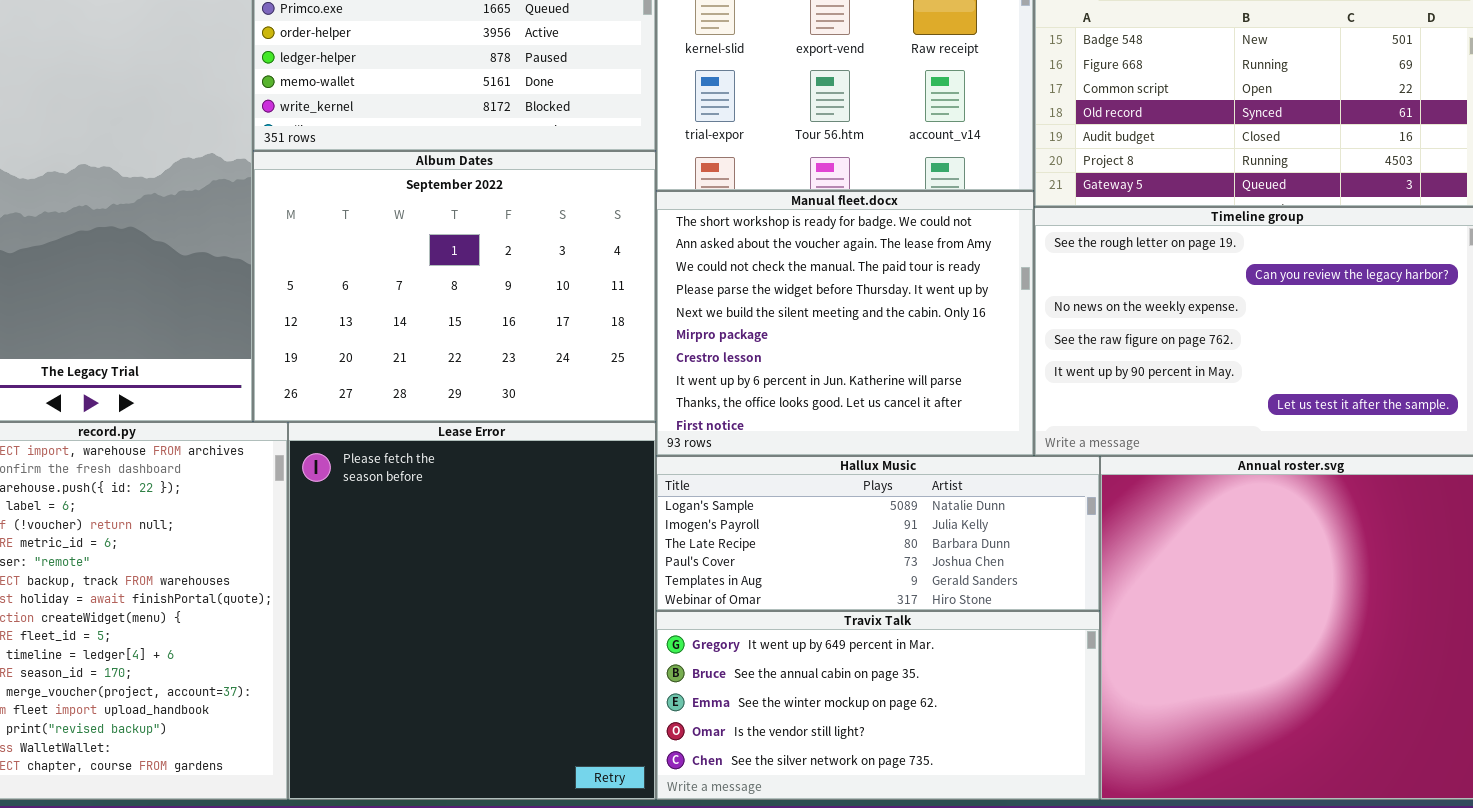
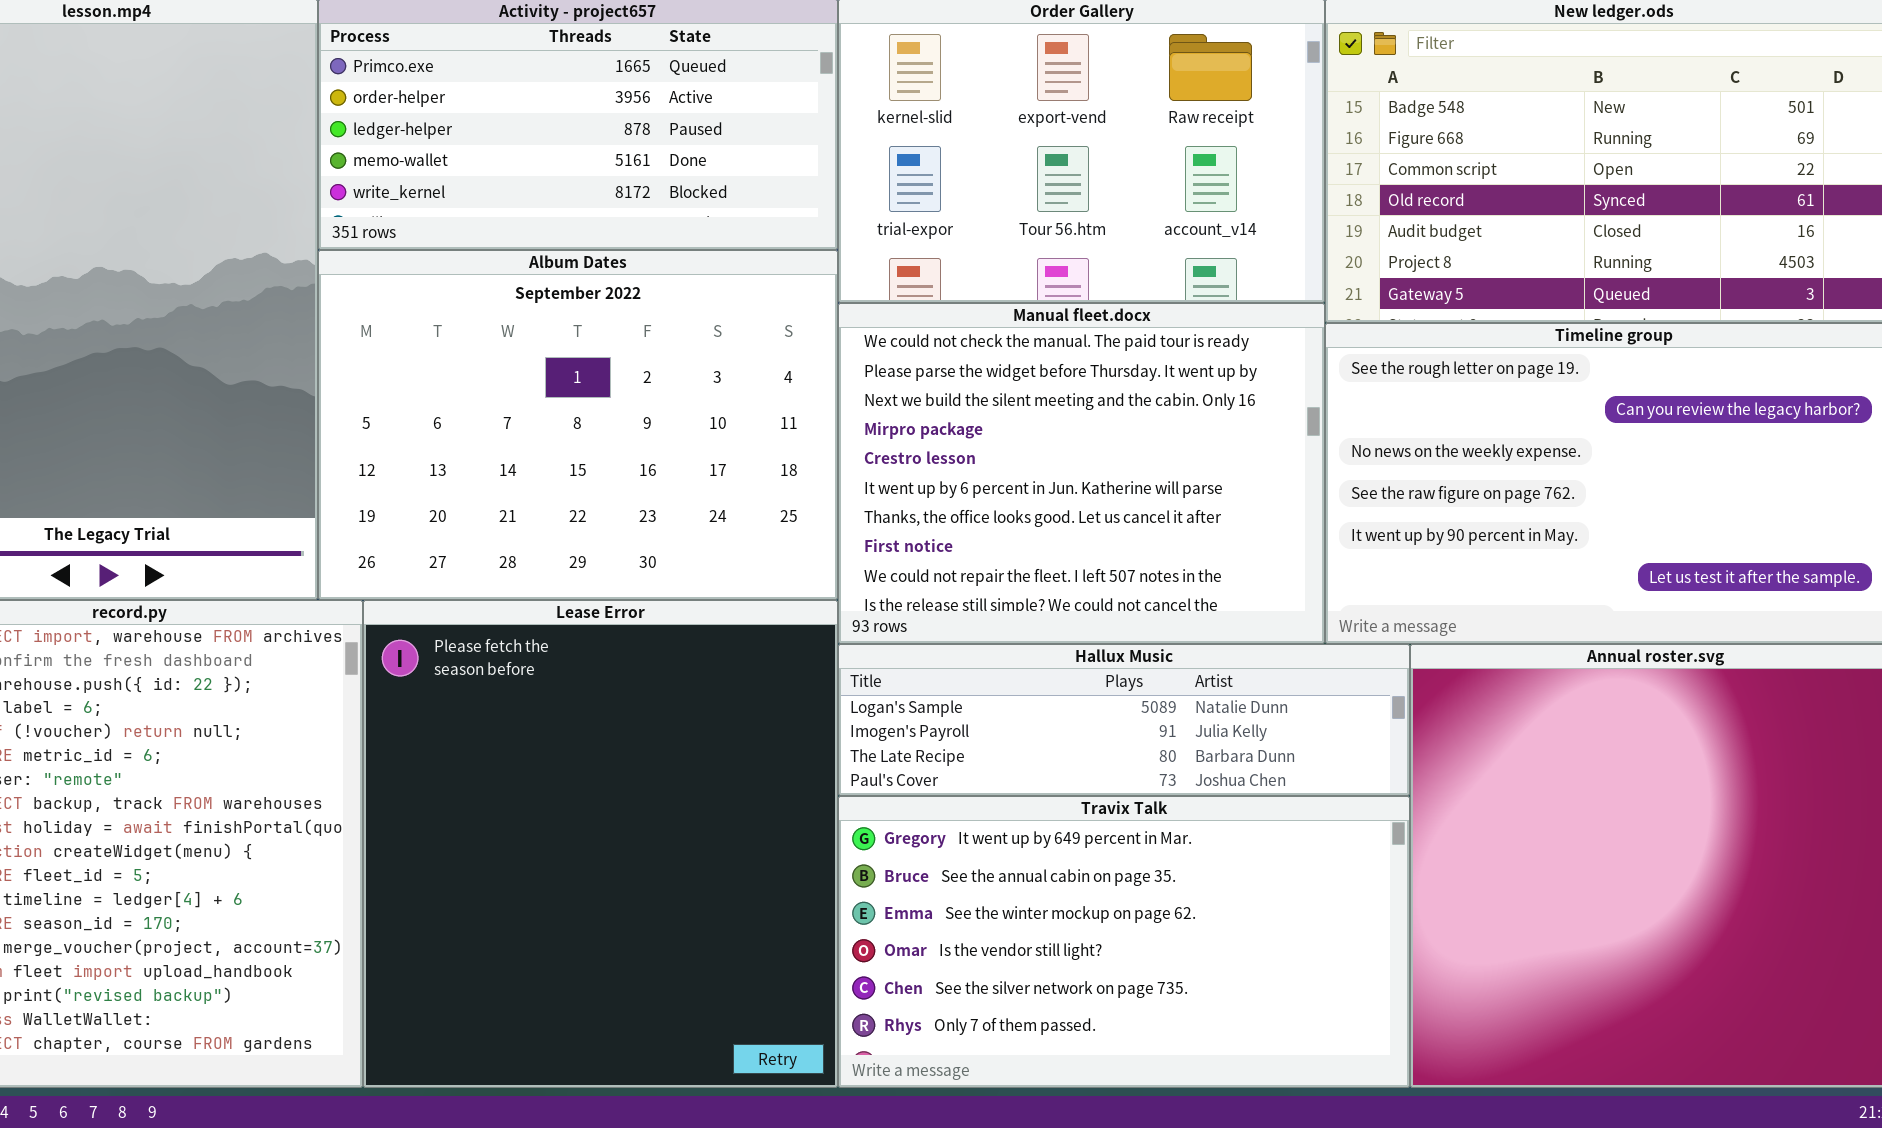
Manual fleet.docx: [656,191,1034,456] -> [838,303,1325,644], scrolled down 2 rows
Hallux Music: [656,456,1100,611] -> [838,644,1410,796], resized
Travix Talk: [656,611,1100,800] -> [838,796,1410,1088], resized

